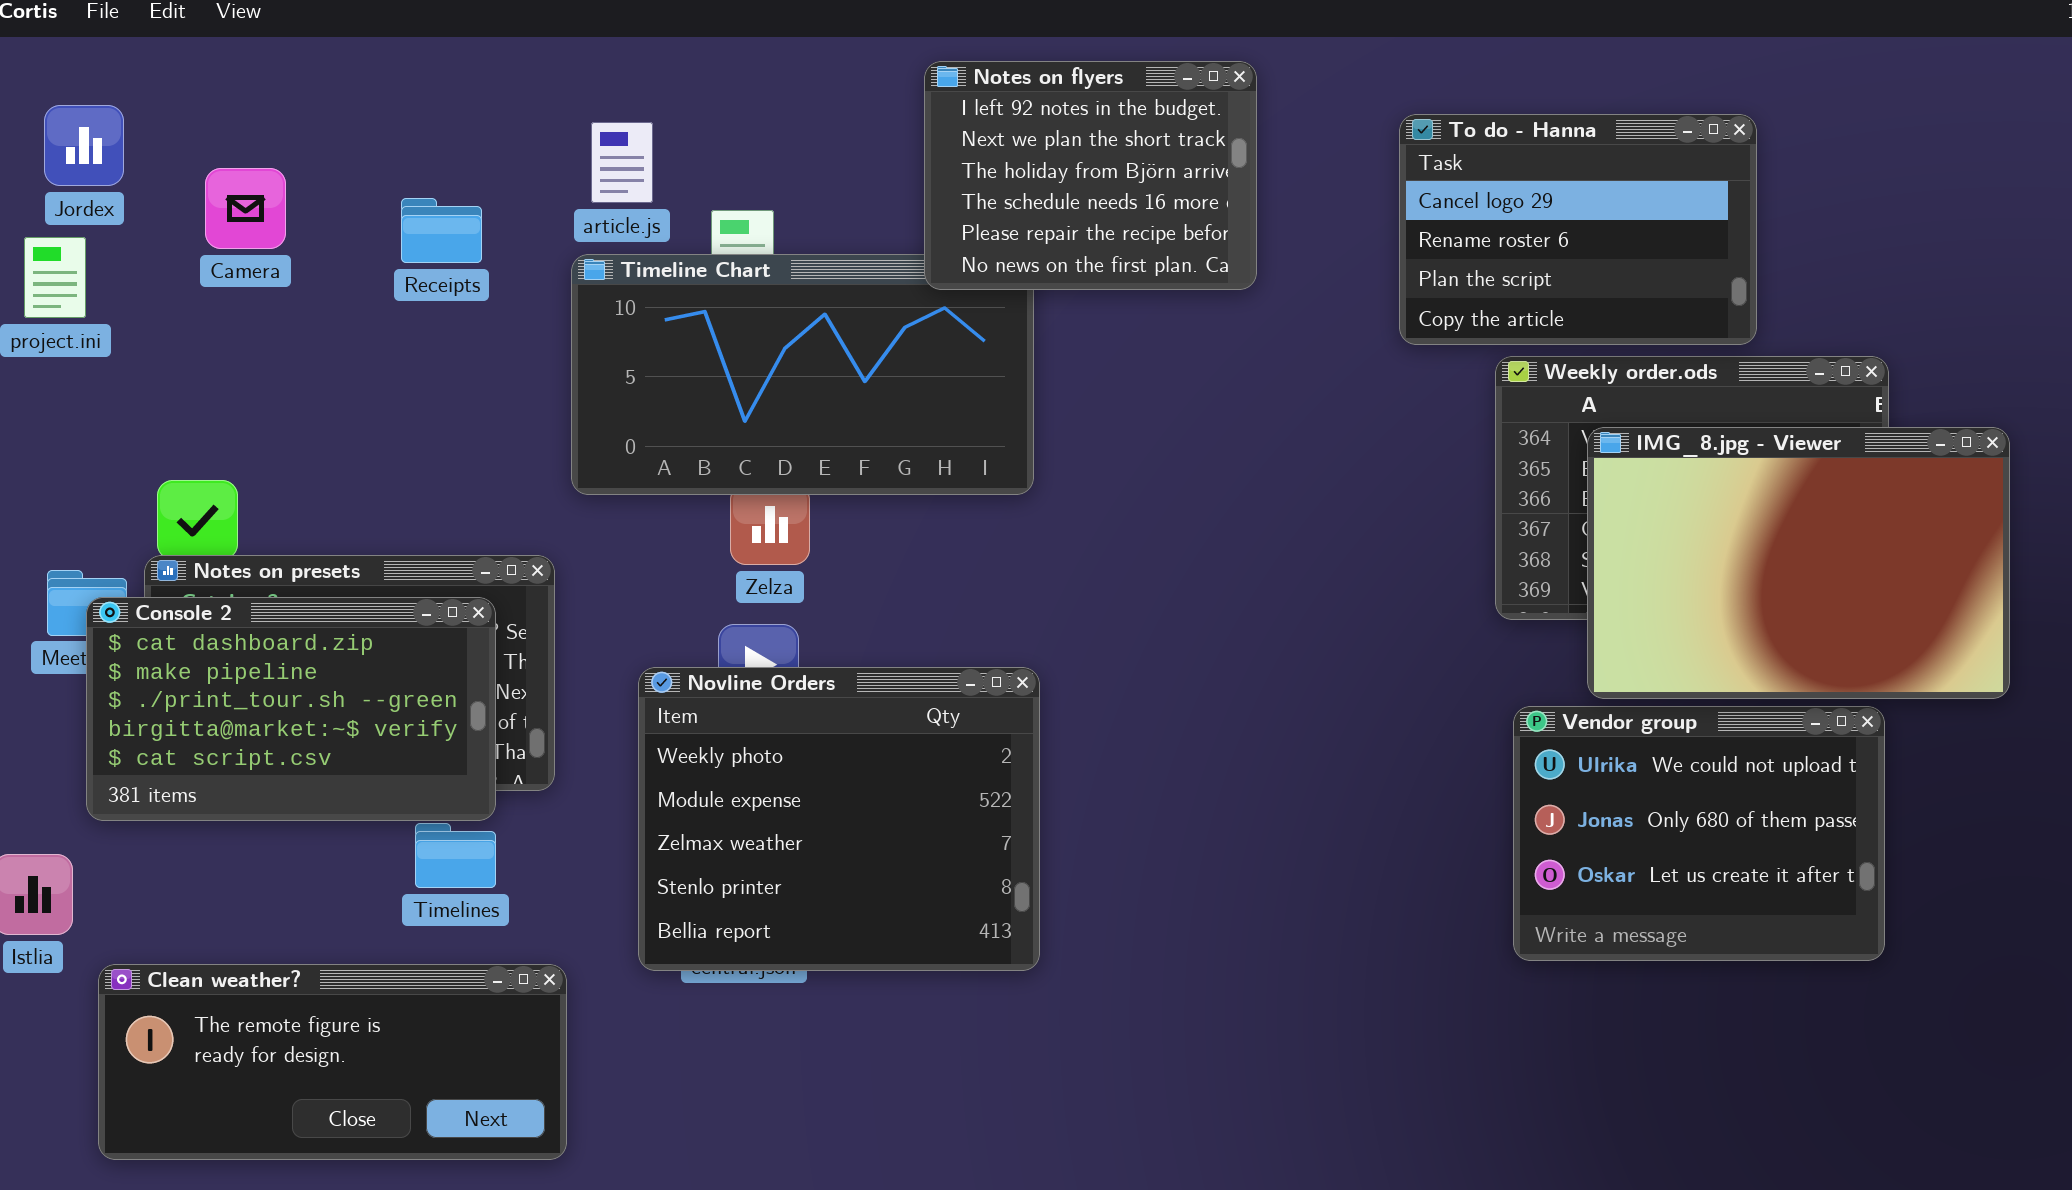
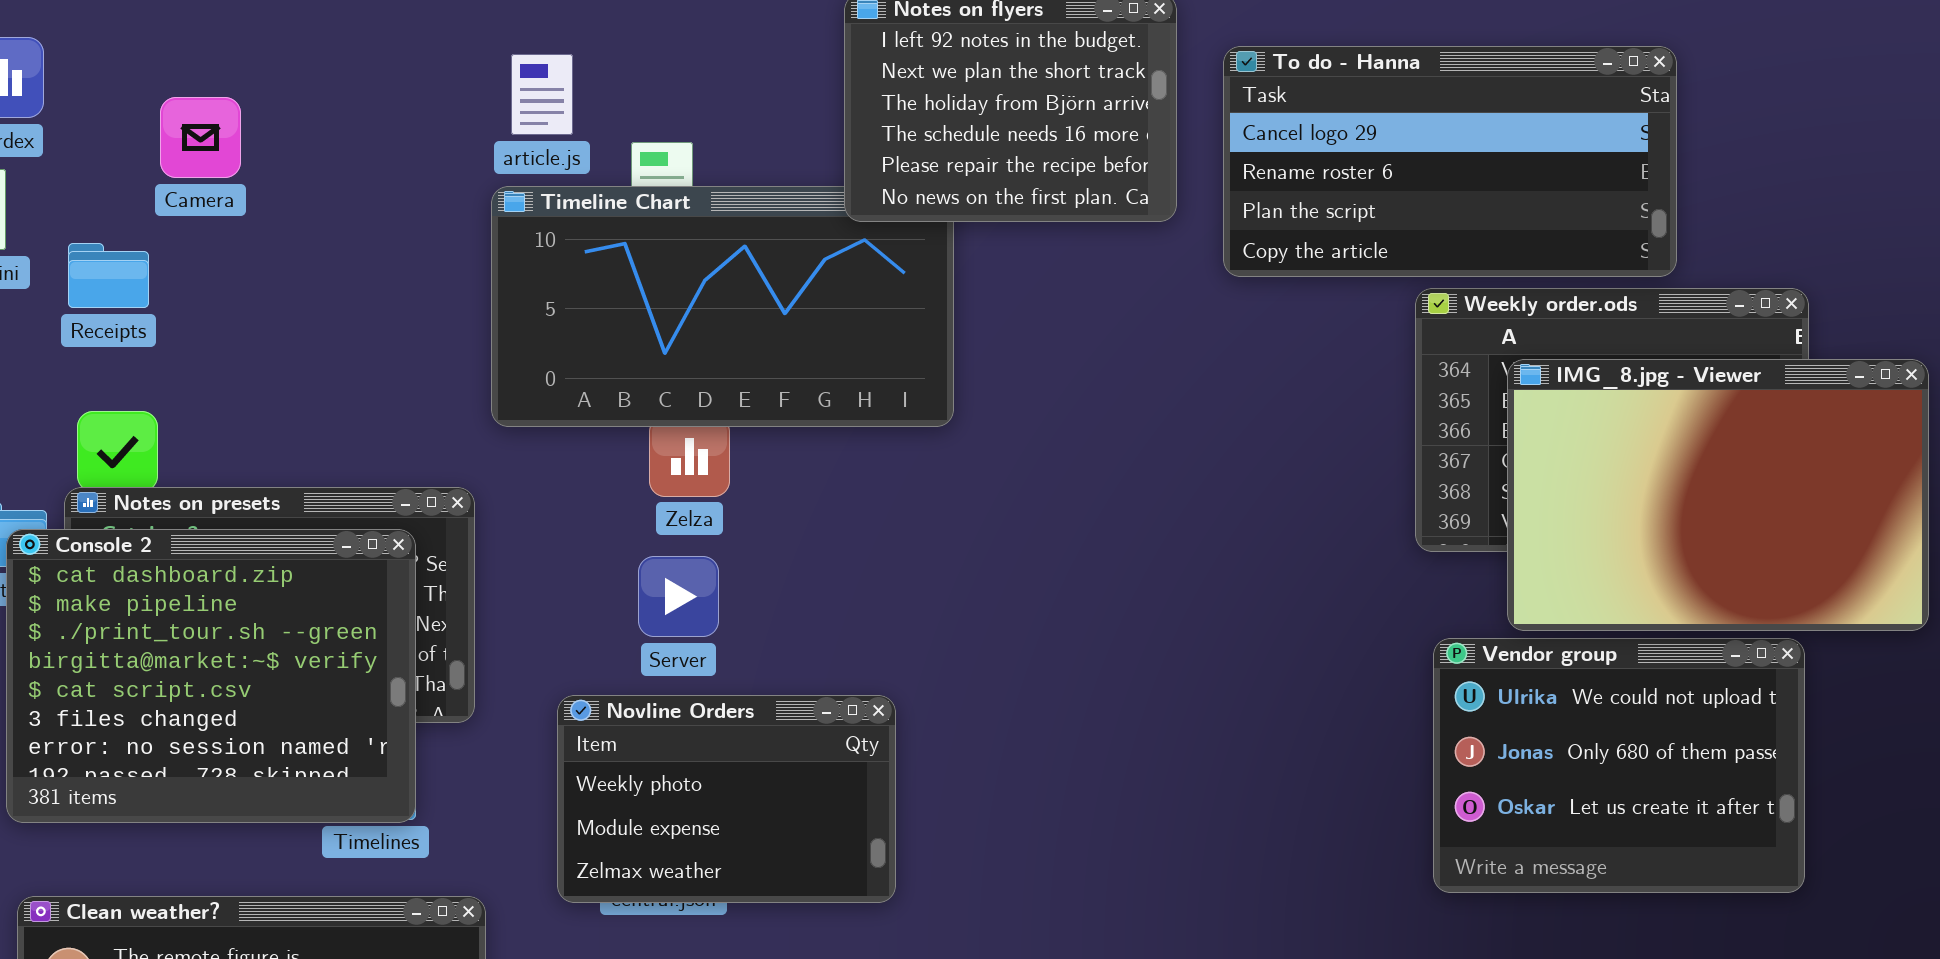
To do - Hanna: [1399,114,1757,345] -> [1223,46,1677,277], resized
Camera: [205,168,286,249] -> [160,97,241,178], moved
Receipts: [401,198,482,263] -> [68,243,149,308], moved
Console 2: [86,597,496,821] -> [6,529,416,823], resized
Novline Orders: [638,667,1040,971] -> [557,695,896,903], resized

